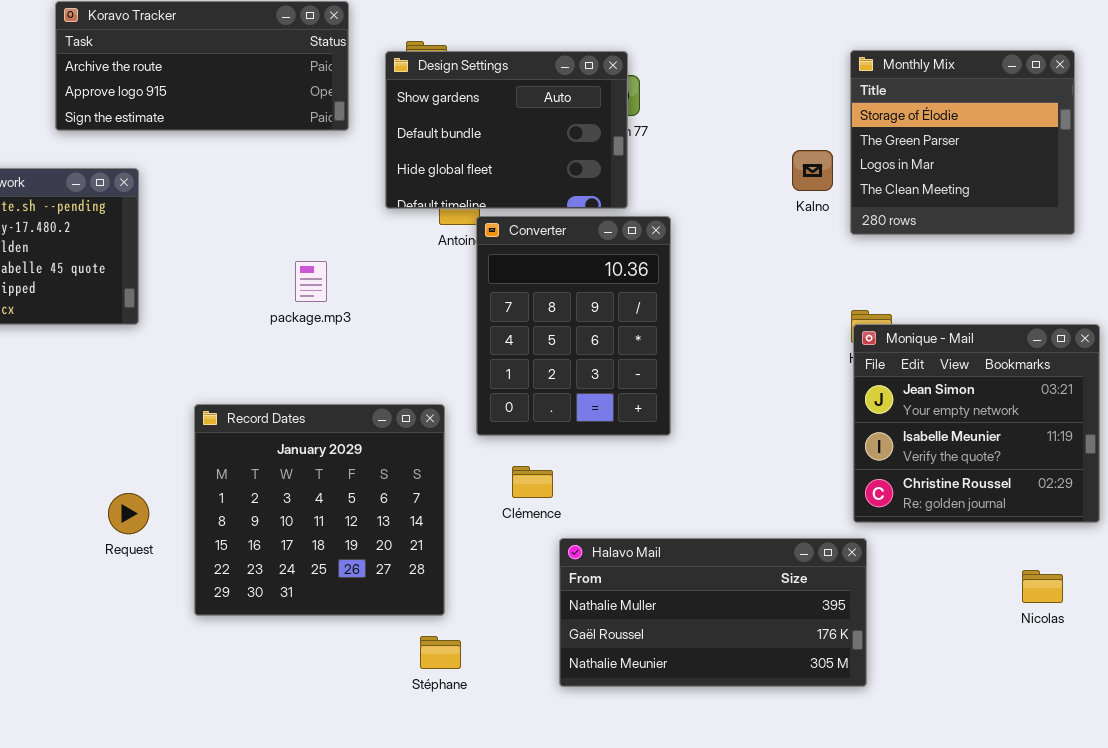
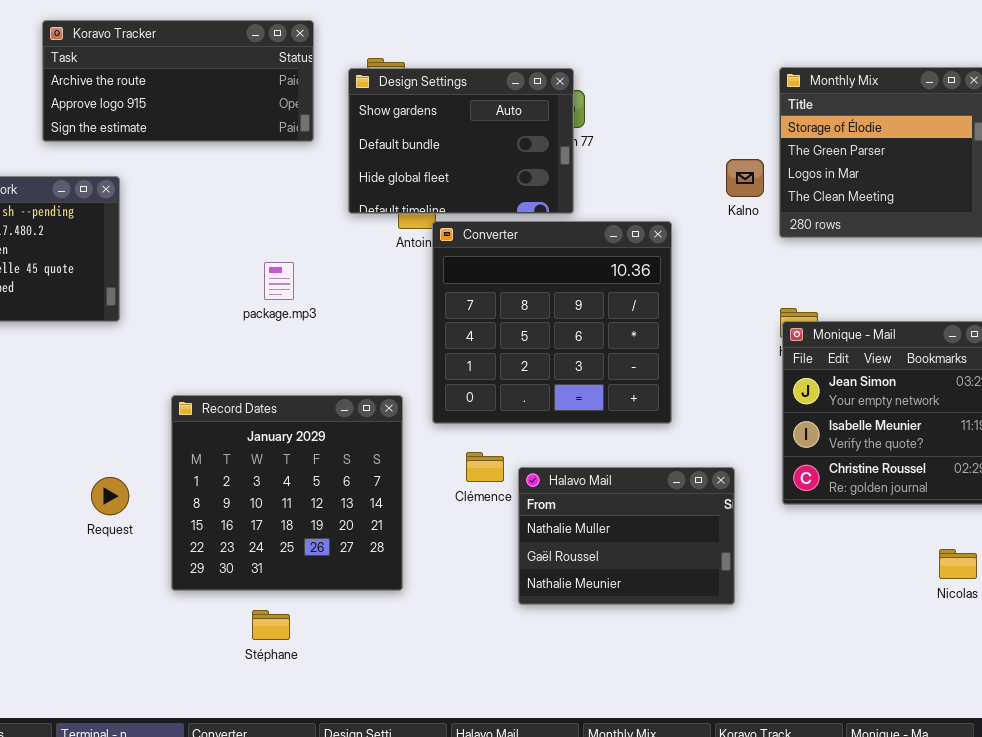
Converter: [476,216,671,436] -> [432,221,672,424], resized
Halavo Mail: [559,538,867,687] -> [518,467,735,605], moved, resized
Stéphane: [420,636,461,669] -> [252,610,290,640], moved

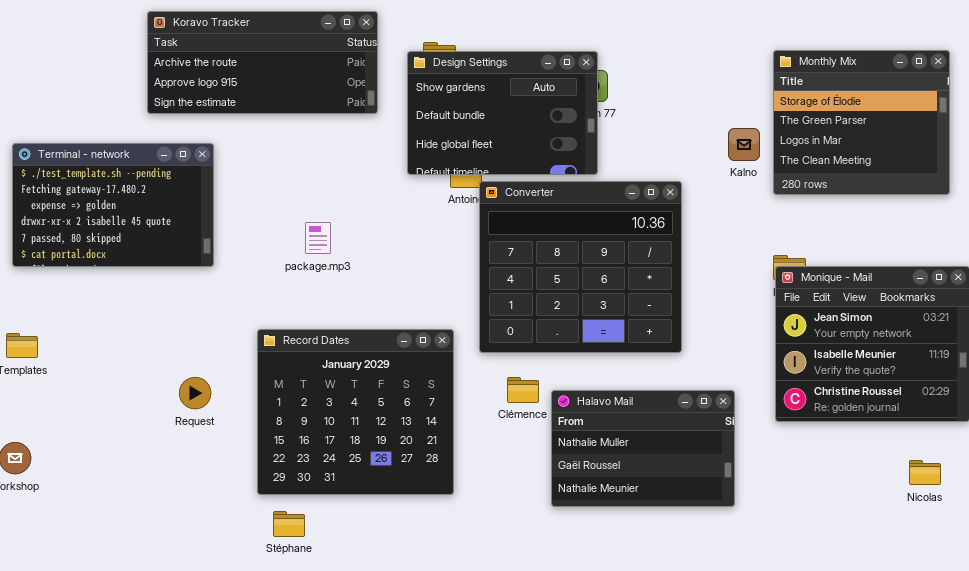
package.mp3: [264,262,294,300] -> [305,222,331,254], moved
Request: [91,477,129,515] -> [179,377,211,409], moved
Stéphane: [252,610,290,640] -> [273,511,305,537], moved

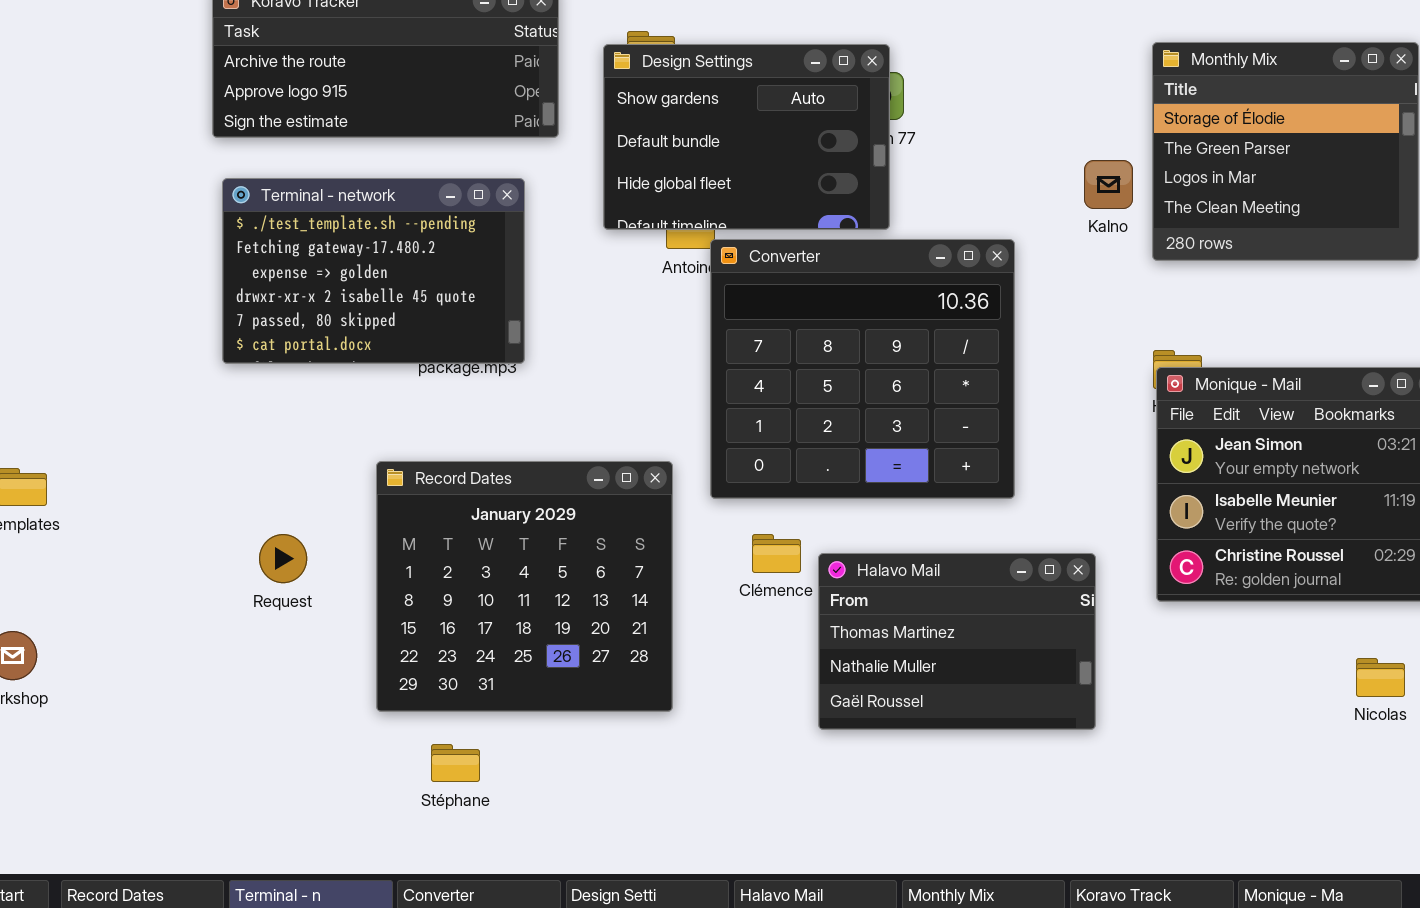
Terminal - network: [12,143,214,267] -> [222,178,525,364], moved
Halavo Mail: [551,390,735,507] -> [818,553,1096,730], scrolled up 1 row
Stéphane: [273,511,305,537] -> [431,744,480,782], moved

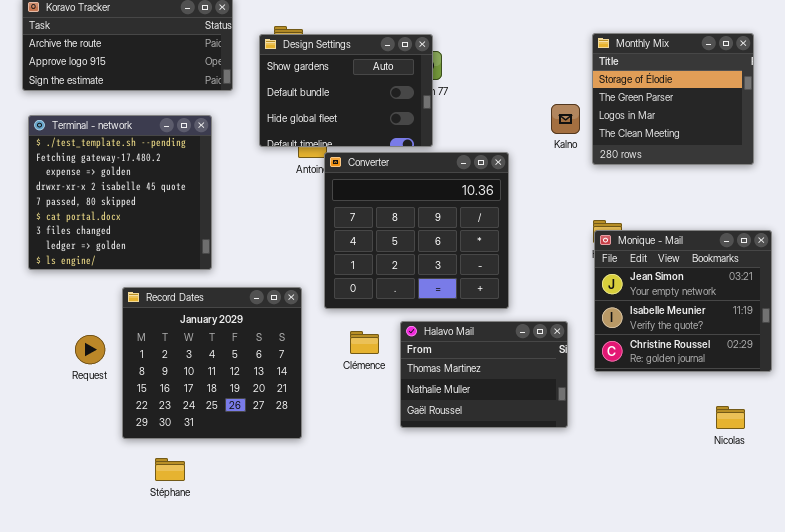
Terminal - network: [222,178,525,364] -> [28,115,212,270], resized
Request: [259,534,307,583] -> [75,335,105,364], moved
Halavo Mail: [818,553,1096,730] -> [400,321,568,428], moved

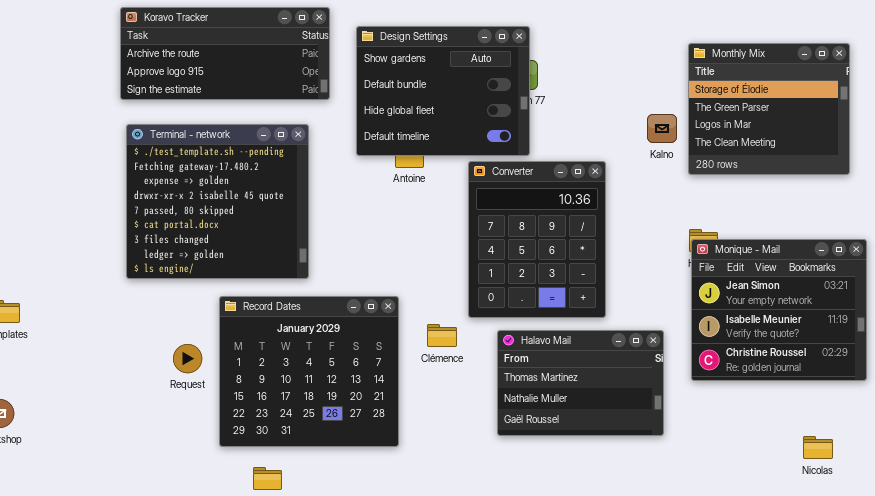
Design Settings: [259,34,433,147] -> [356,26,530,156], resized
Converter: [324,152,509,309] -> [468,161,606,318], resized
Clémence: [350,331,379,354] -> [427,324,457,347], moved
Nicolas: [716,406,745,429] -> [803,436,833,459], moved

